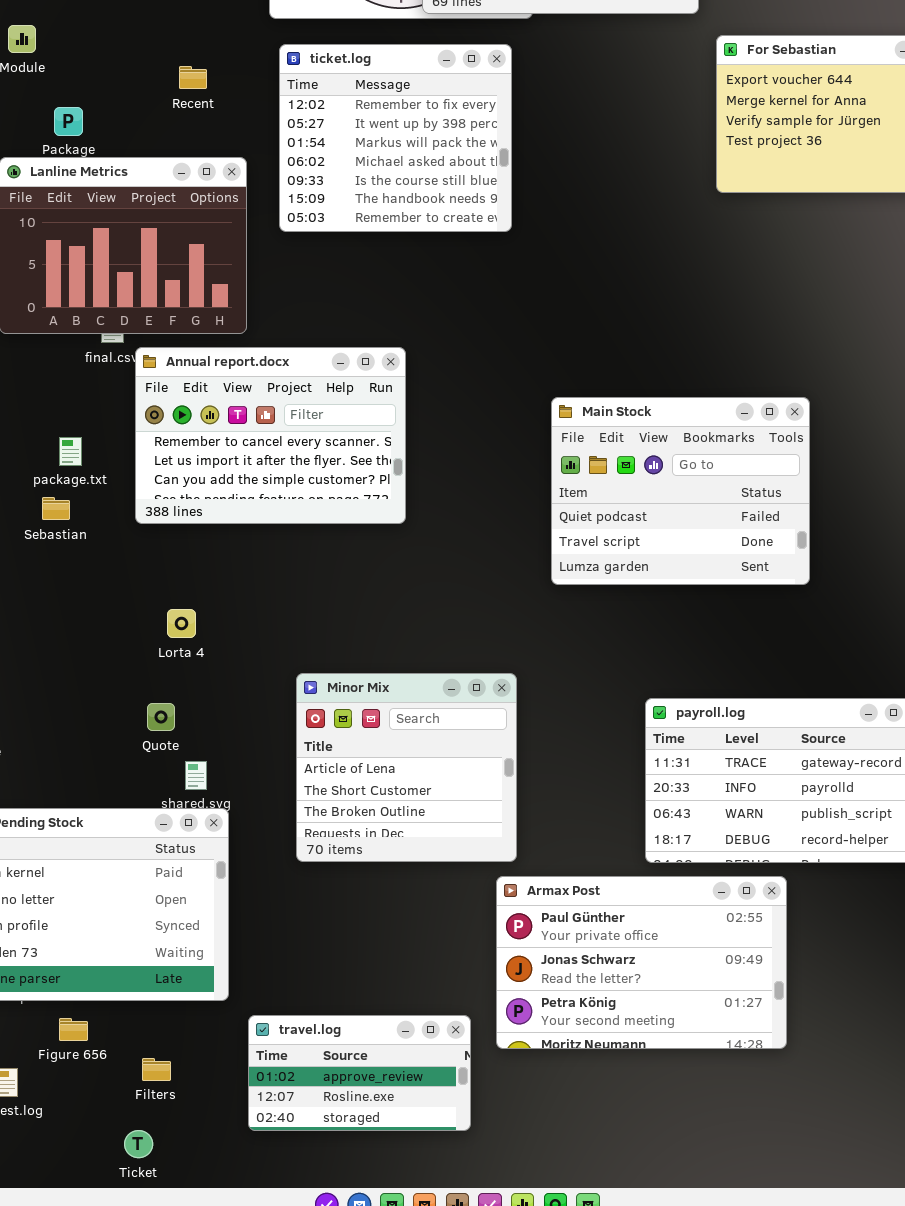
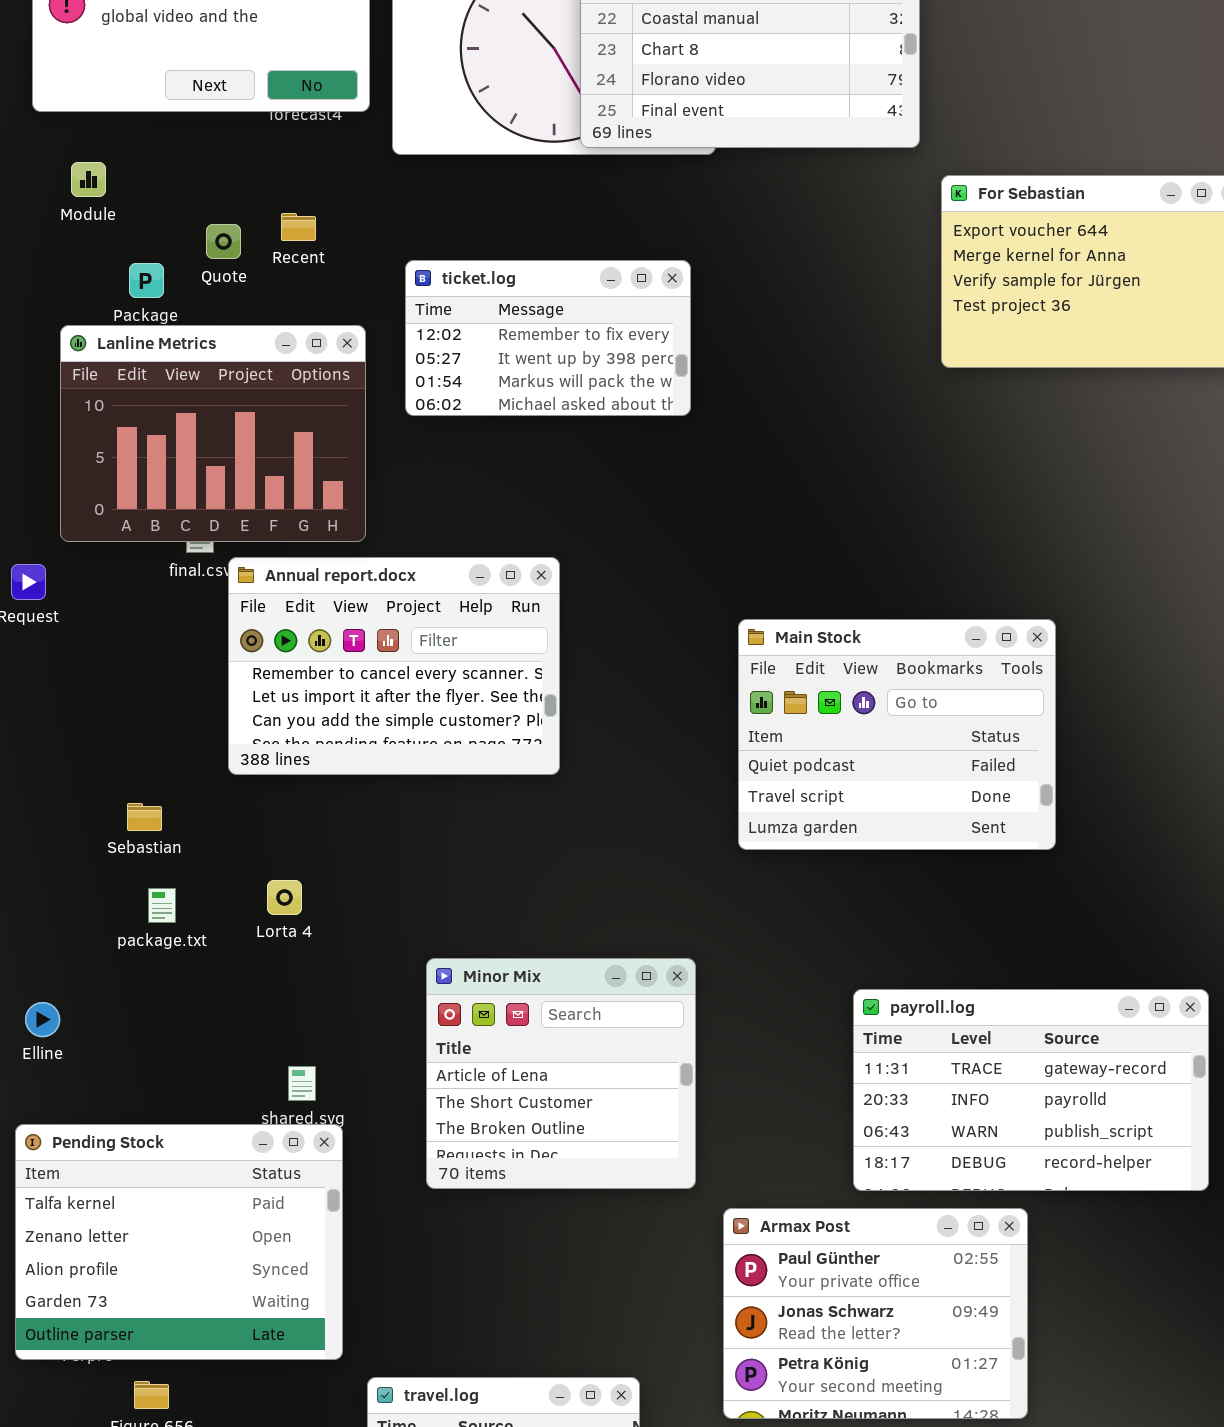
ticket.log: [279,44,512,232] -> [405,260,691,416], resized
package.txt: [59,437,82,466] -> [148,888,176,923], moved
Sebastian: [42,497,70,520] -> [127,803,162,831], moved
Quote: [147,703,175,731] -> [206,224,241,259], moved
Armax Post: [496,876,787,1049] -> [723,1208,1028,1419], resized

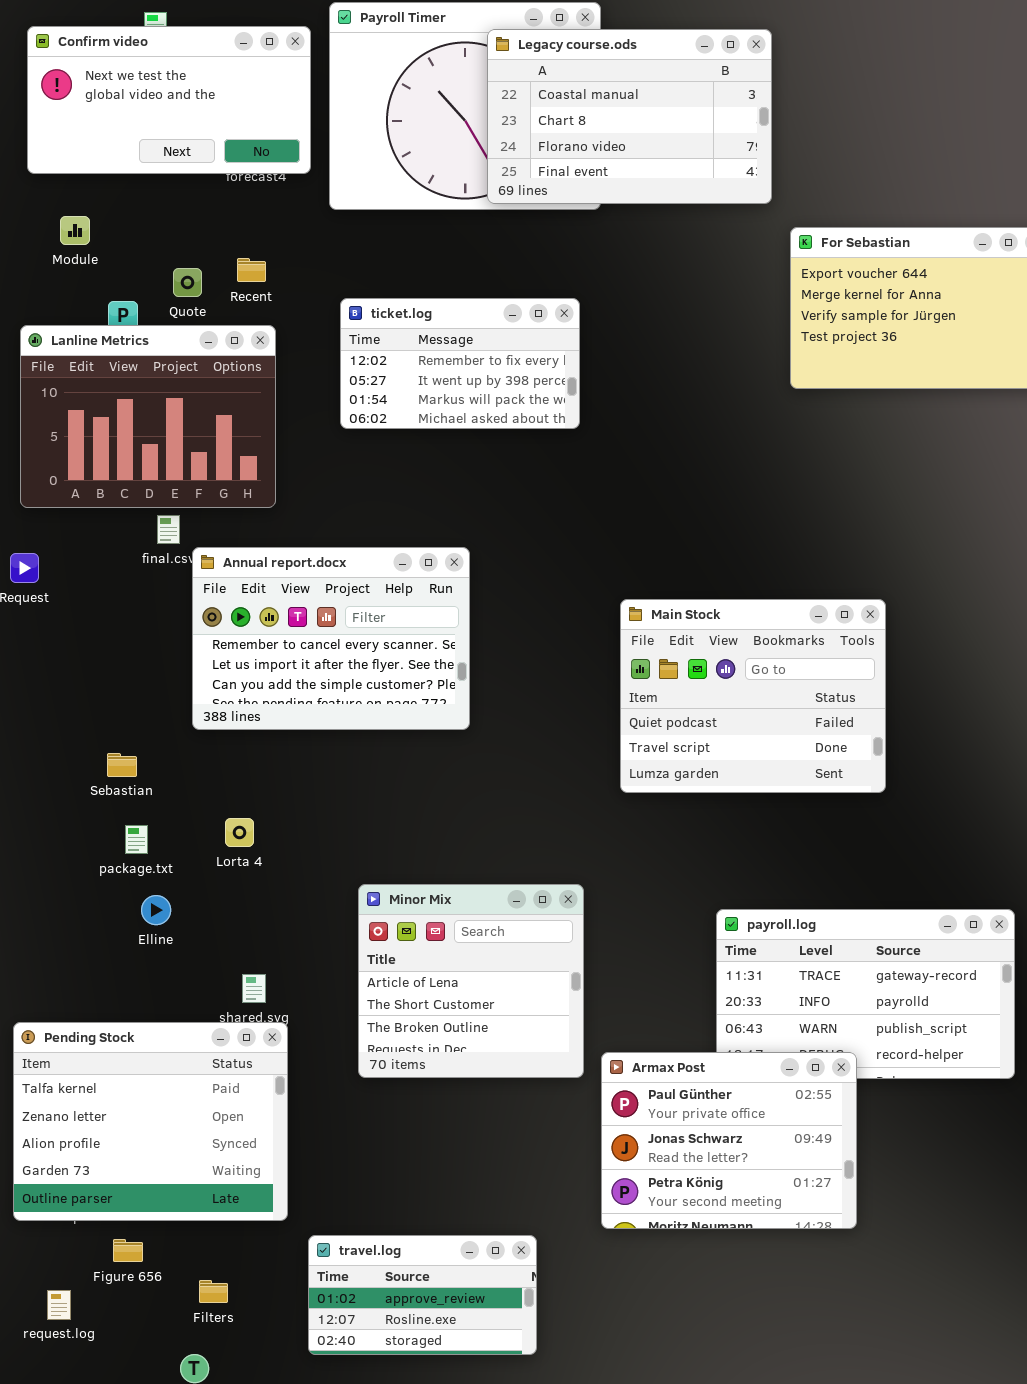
Lanline Metrics: [60,325,366,542] -> [20,325,276,508], moved
Elline: [25,1002,60,1037] -> [141,895,171,925], moved
Armax Post: [723,1208,1028,1419] -> [601,1052,857,1229], moved

